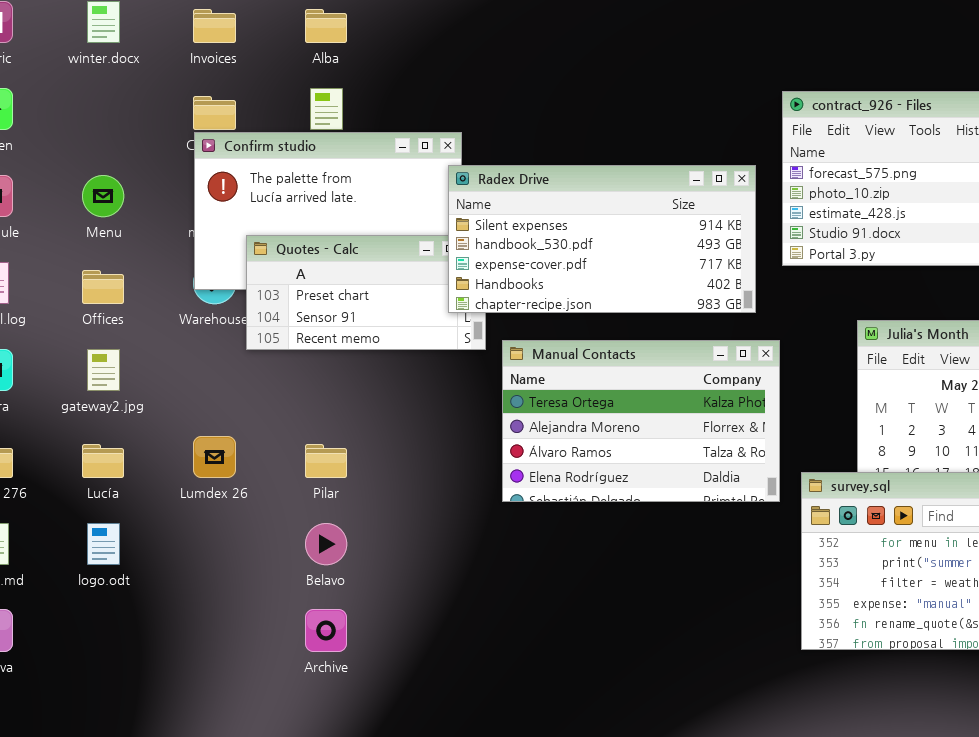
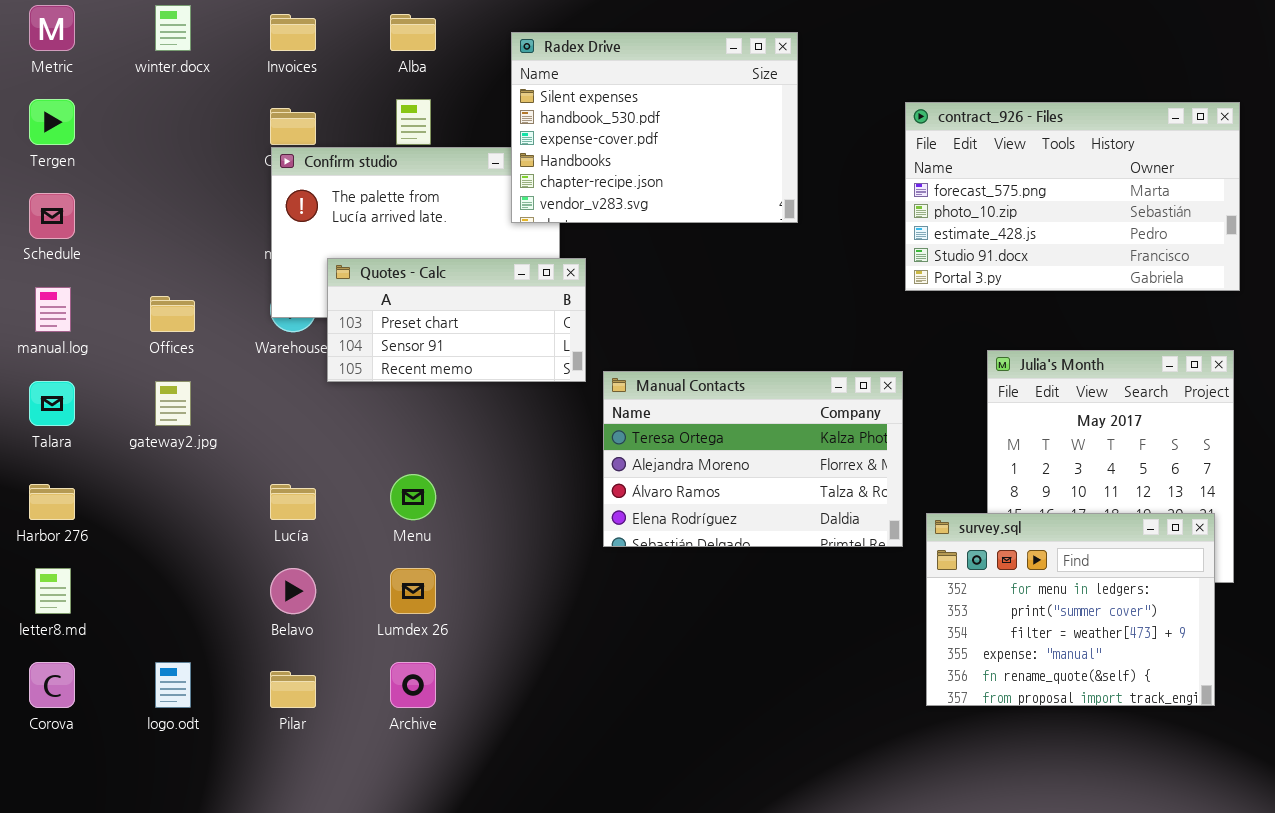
Radex Drive: [448,165,756,313] -> [511,32,798,223], moved, resized
Menu: [82,175,124,217] -> [390,474,436,520], moved
Lumdex 26: [193,436,236,478] -> [390,568,436,614], moved
Lucía: [82,444,124,478] -> [270,484,316,520], moved
Pilar: [305,444,347,478] -> [270,671,316,708], moved
logo.odt: [87,523,120,565] -> [155,662,191,708], moved
Belavo: [305,523,347,565] -> [270,568,316,614], moved

